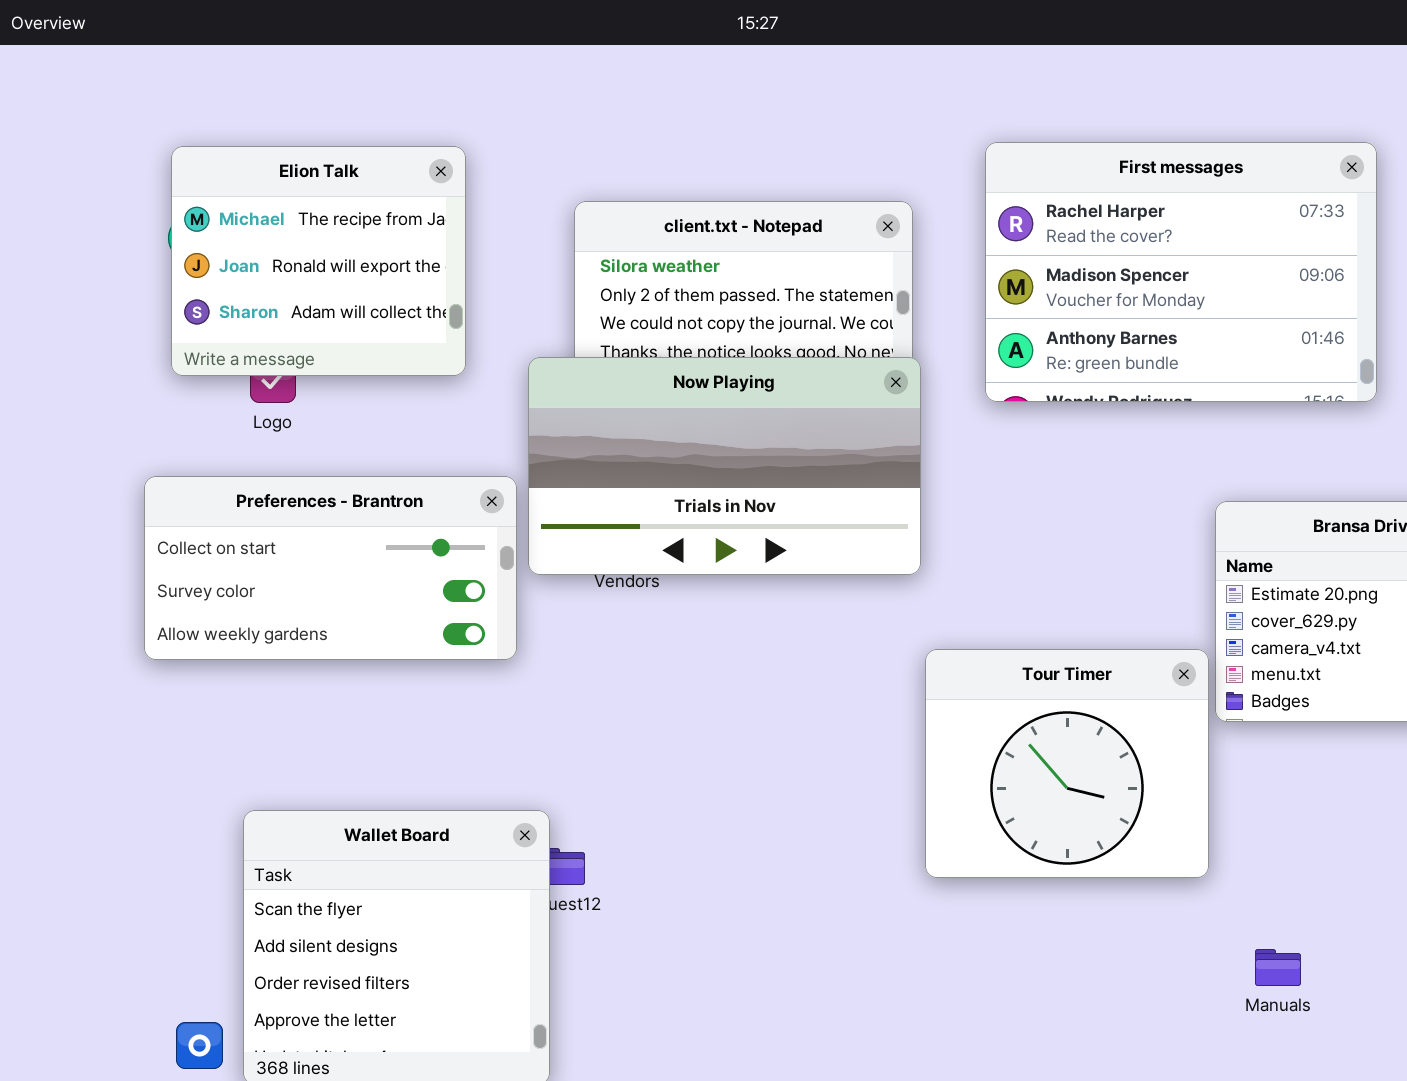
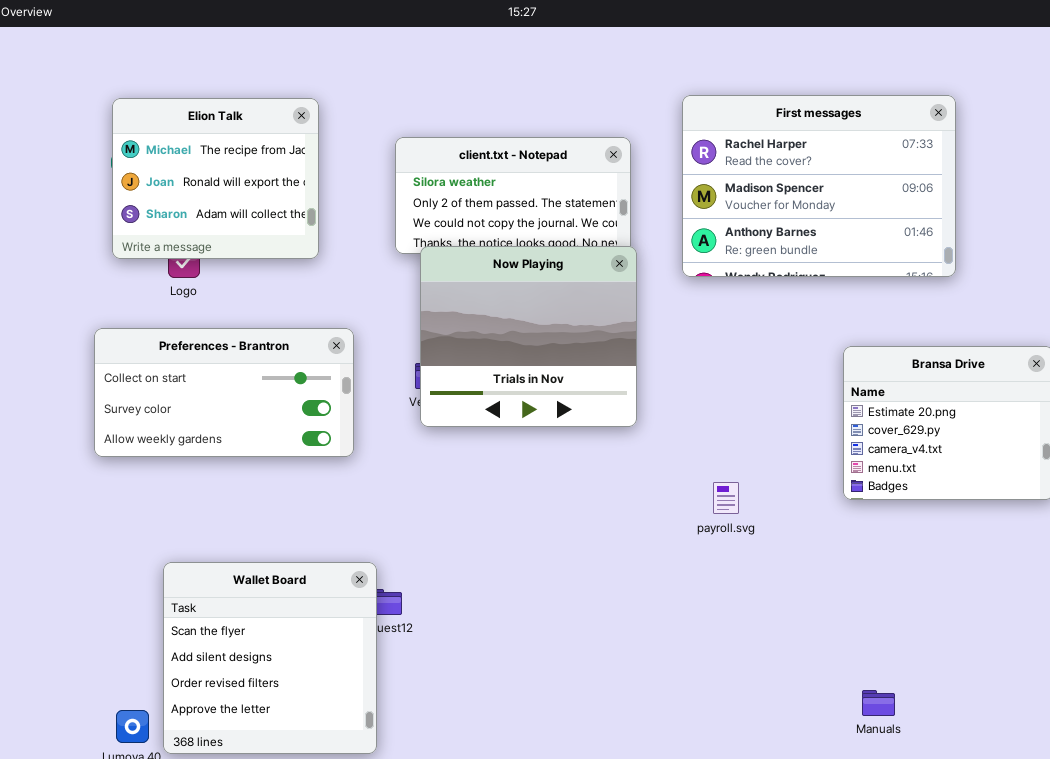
Now Playing: [528,357,921,575] -> [420,246,637,427], resized
Tour Timer: [925,649,1209,878] -> none, closed
Manuals: [1255,949,1301,986] -> [862,690,895,716], moved

